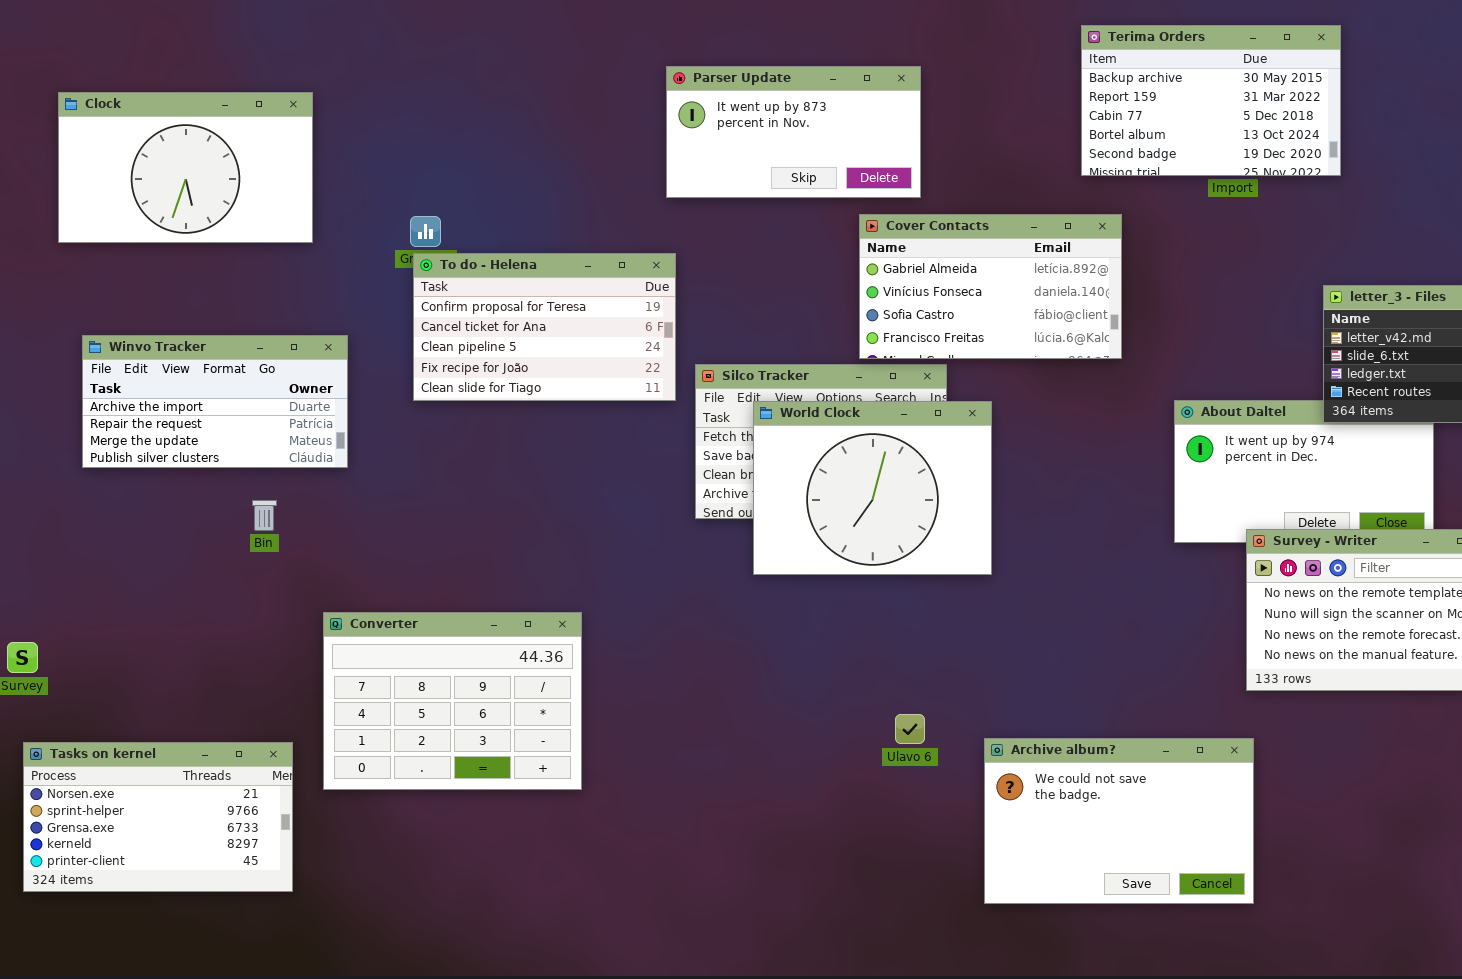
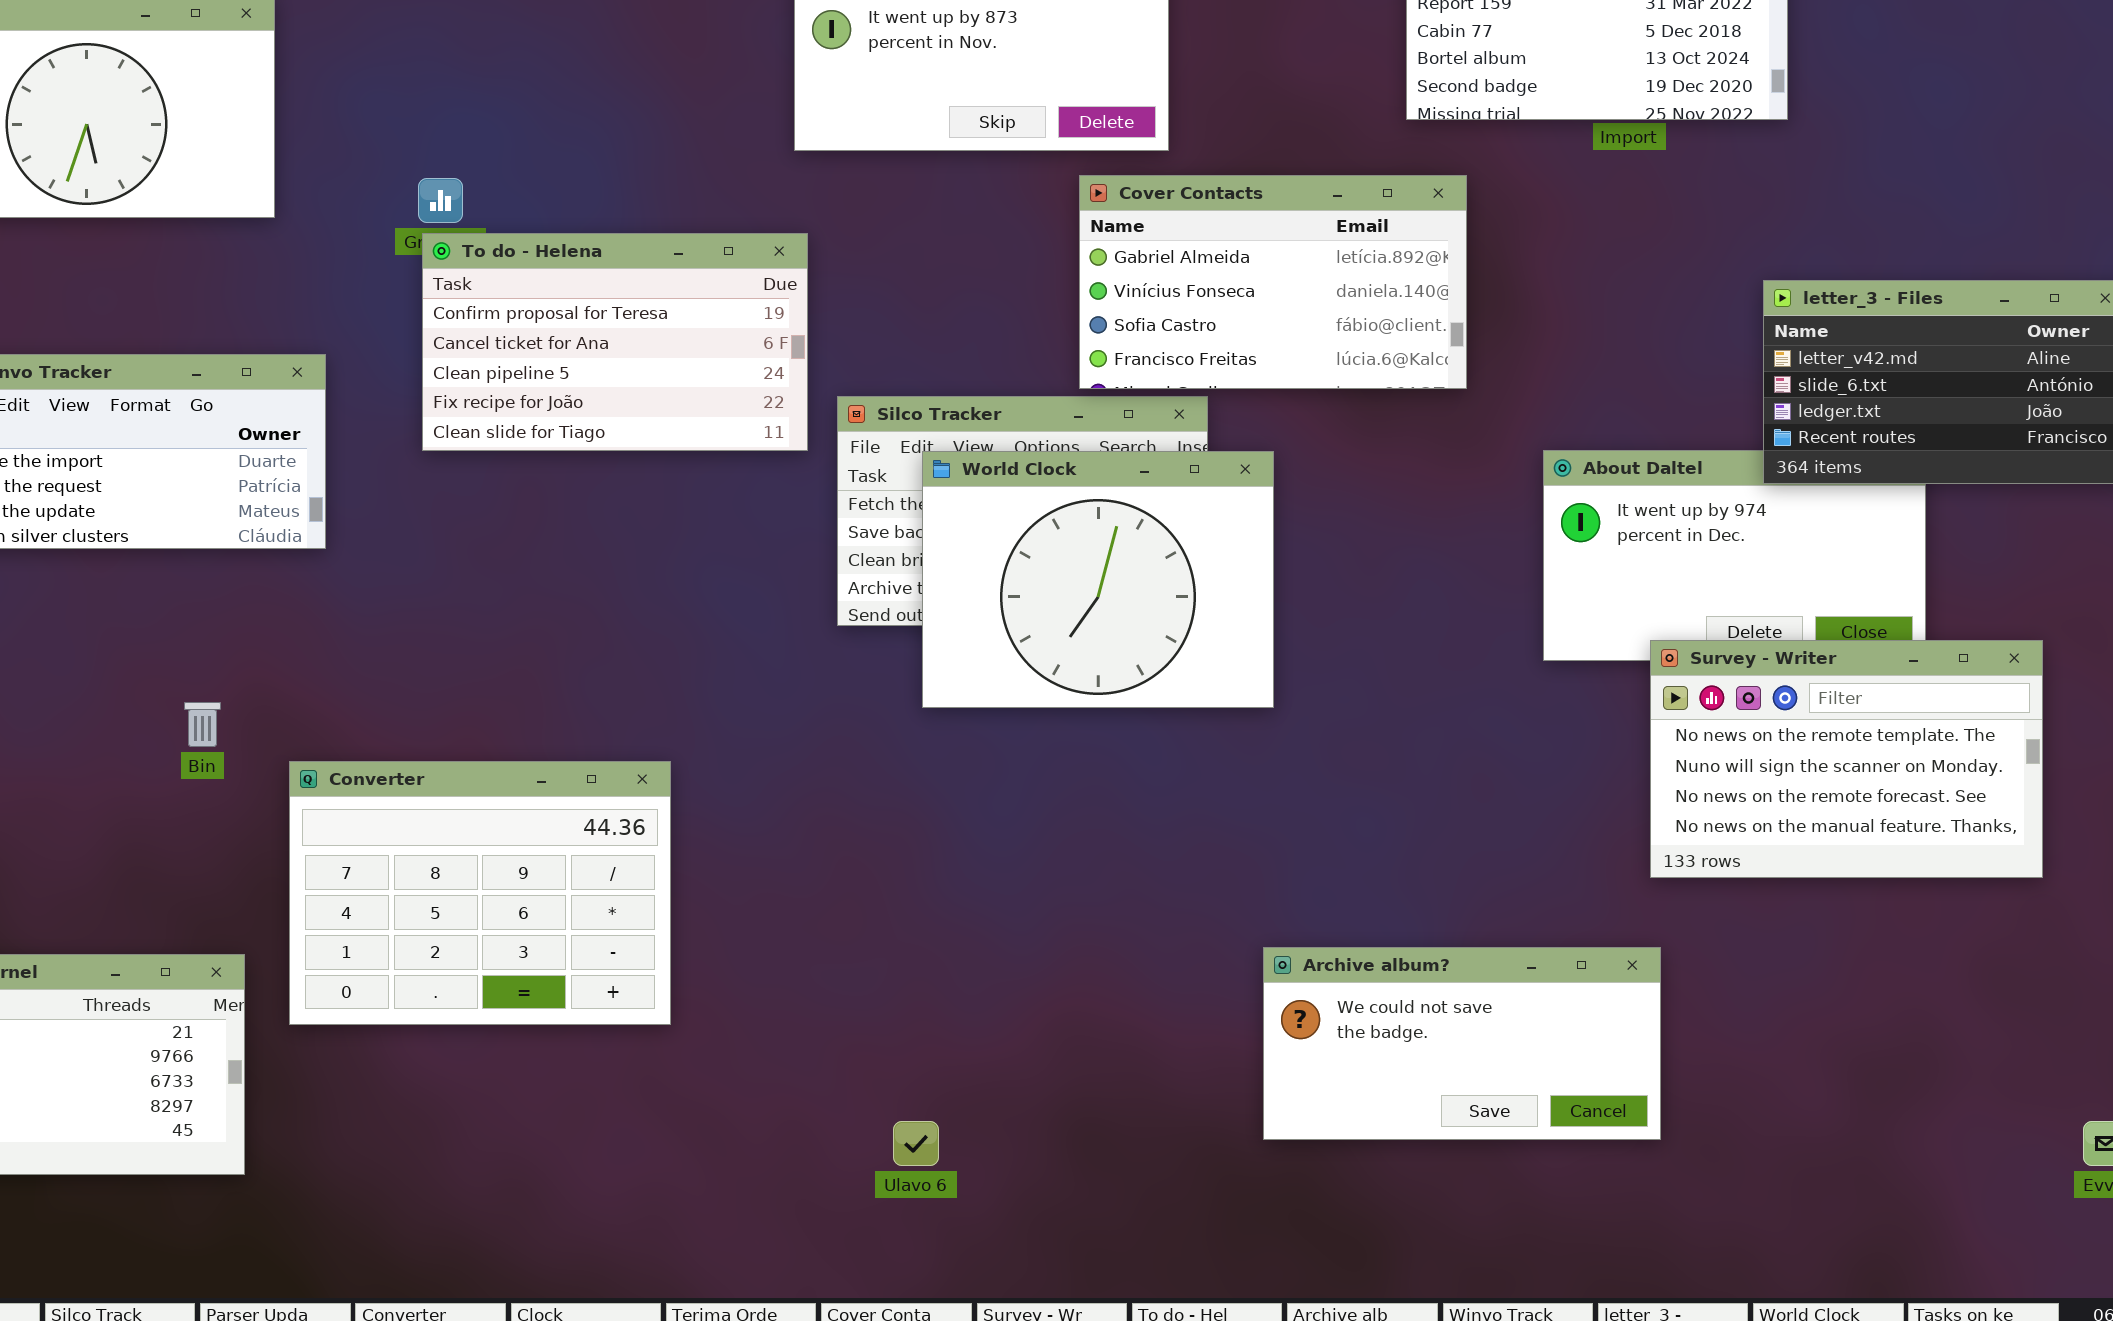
Bin: [252,500,277,531] -> [184,702,221,747], moved
Ulavo 6: [895,714,925,744] -> [893,1121,939,1166], moved
Archive album?: [984,738,1254,904] -> [1263,947,1661,1140], resized

